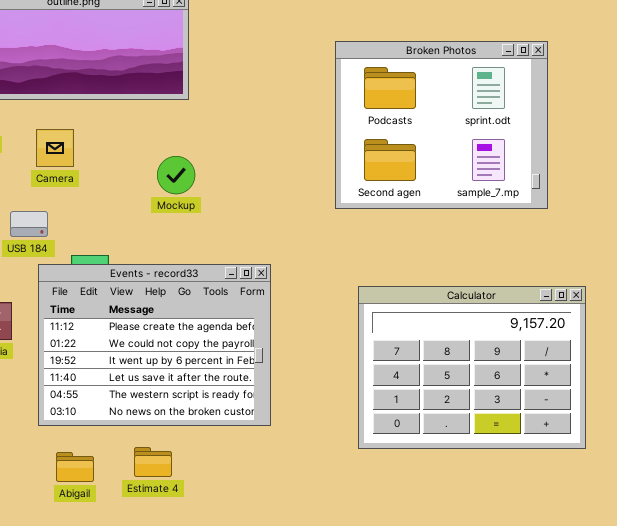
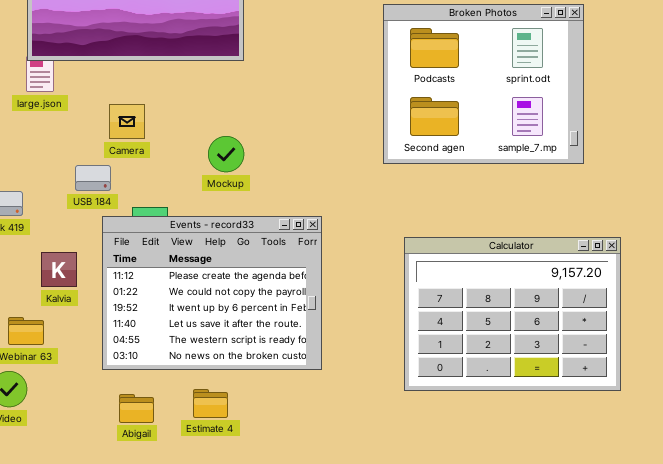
Camera: [36,129,74,167] -> [109,104,145,139], moved
Mockup: [157,156,195,194] -> [208,136,244,172], moved

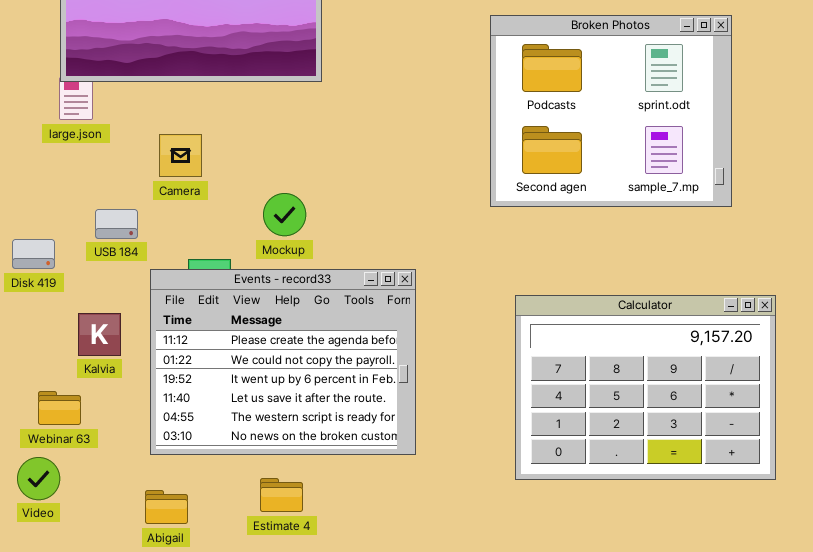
Mockup: [208,136,244,172] -> [263,193,306,236], moved
USB 184: [75,165,111,191] -> [95,209,138,239], moved
Abigail: [119,394,154,423] -> [145,490,188,524], moved

